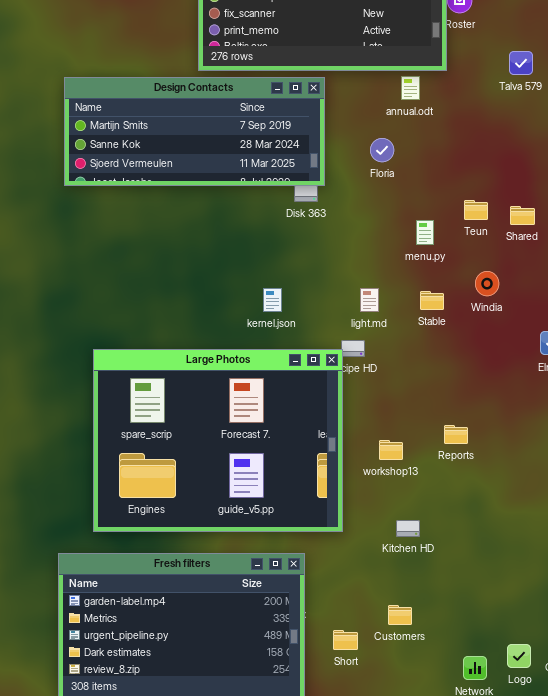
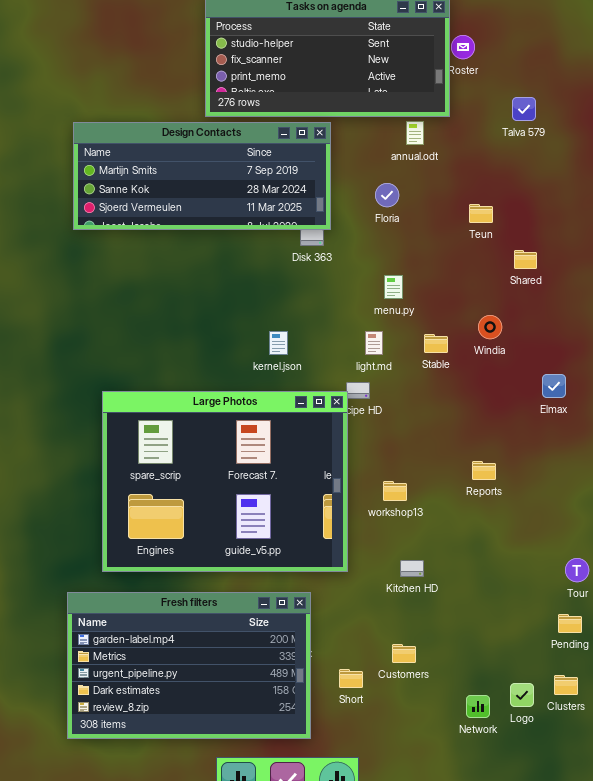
Teun: [464,200,488,220] -> [469,204,493,223], moved
menu.py: [416,220,434,245] -> [384,275,403,299], moved
Reports: [444,425,468,444] -> [472,461,496,480], moved

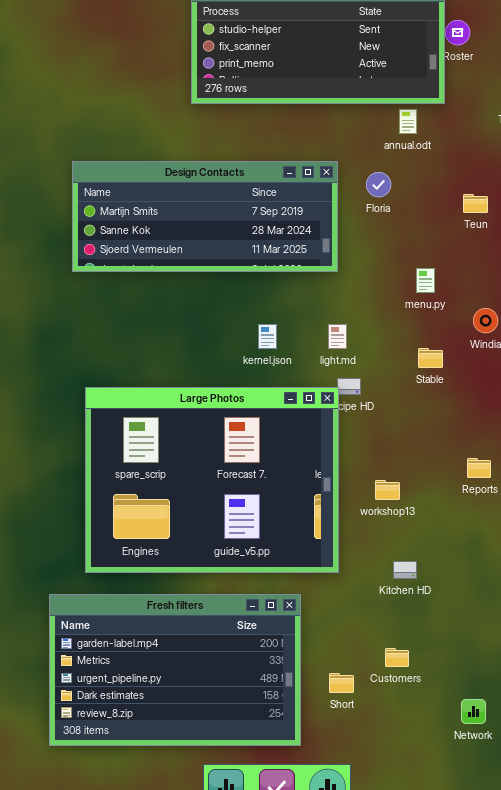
Design Contacts: [73,122,331,230] -> [72,161,338,272], moved
menu.py: [384,275,403,299] -> [416,268,435,293], moved
light.md: [365,331,383,355] -> [328,324,347,349], moved
Stable: [424,334,448,353] -> [418,348,443,368], moved

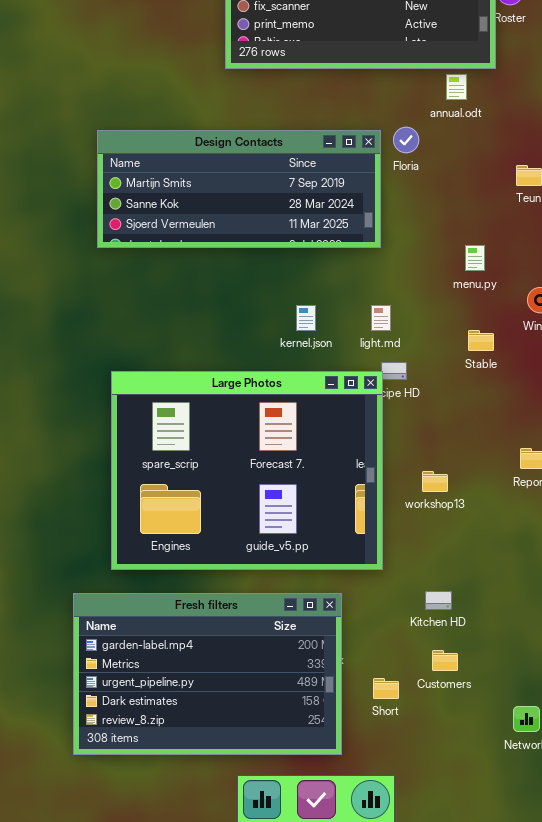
Floria: [366,172,391,197] -> [393,127,419,153], moved
Kitchen HD: [393,561,417,579] -> [425,591,452,610], moved

